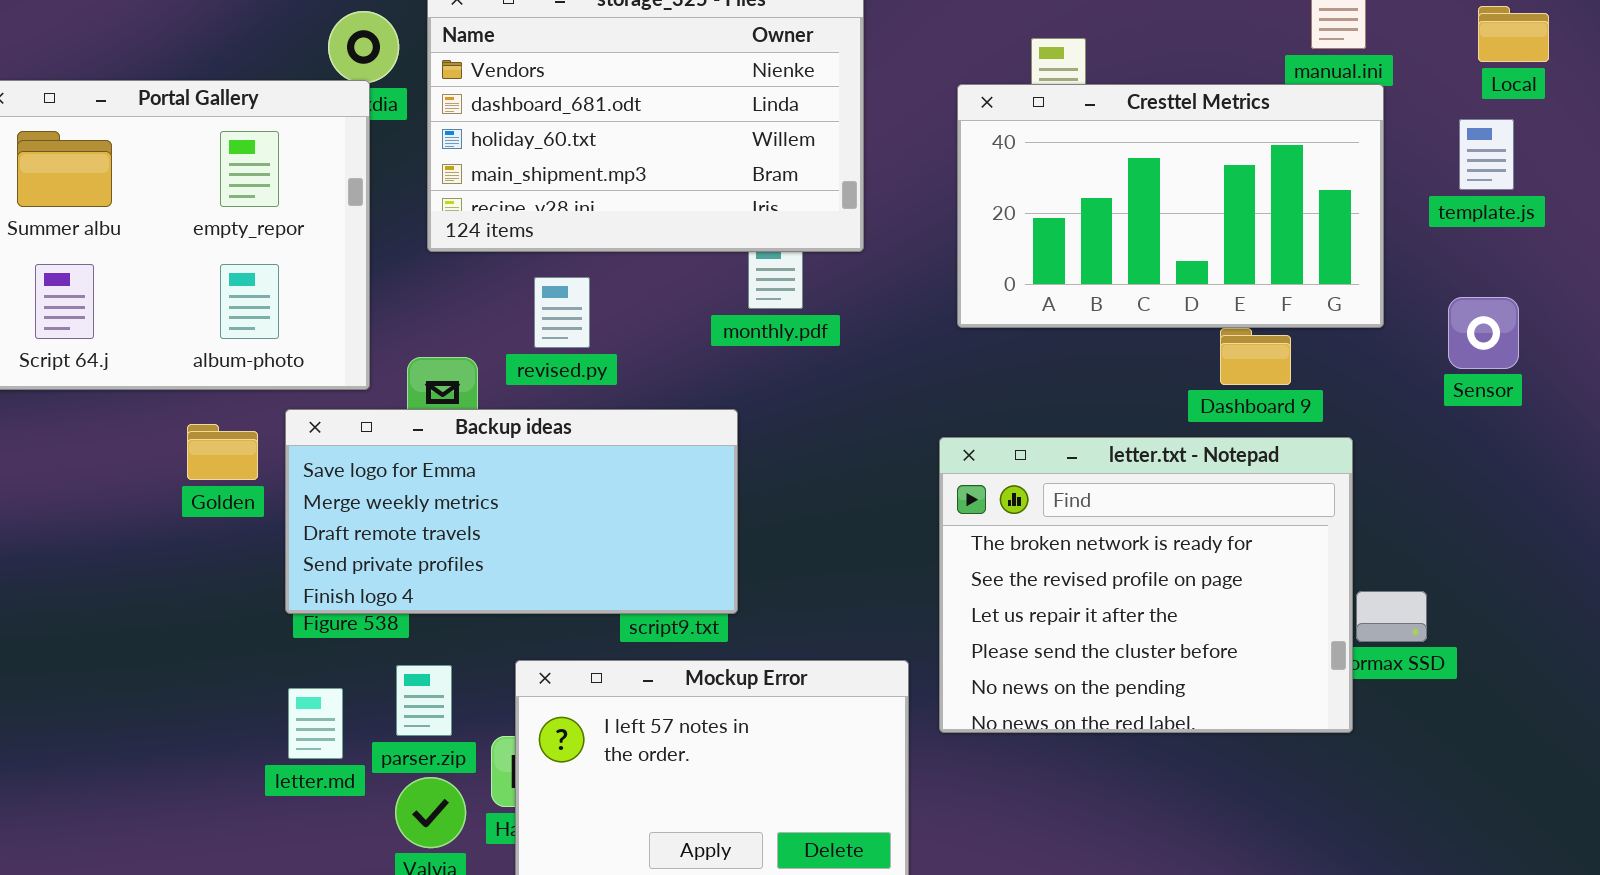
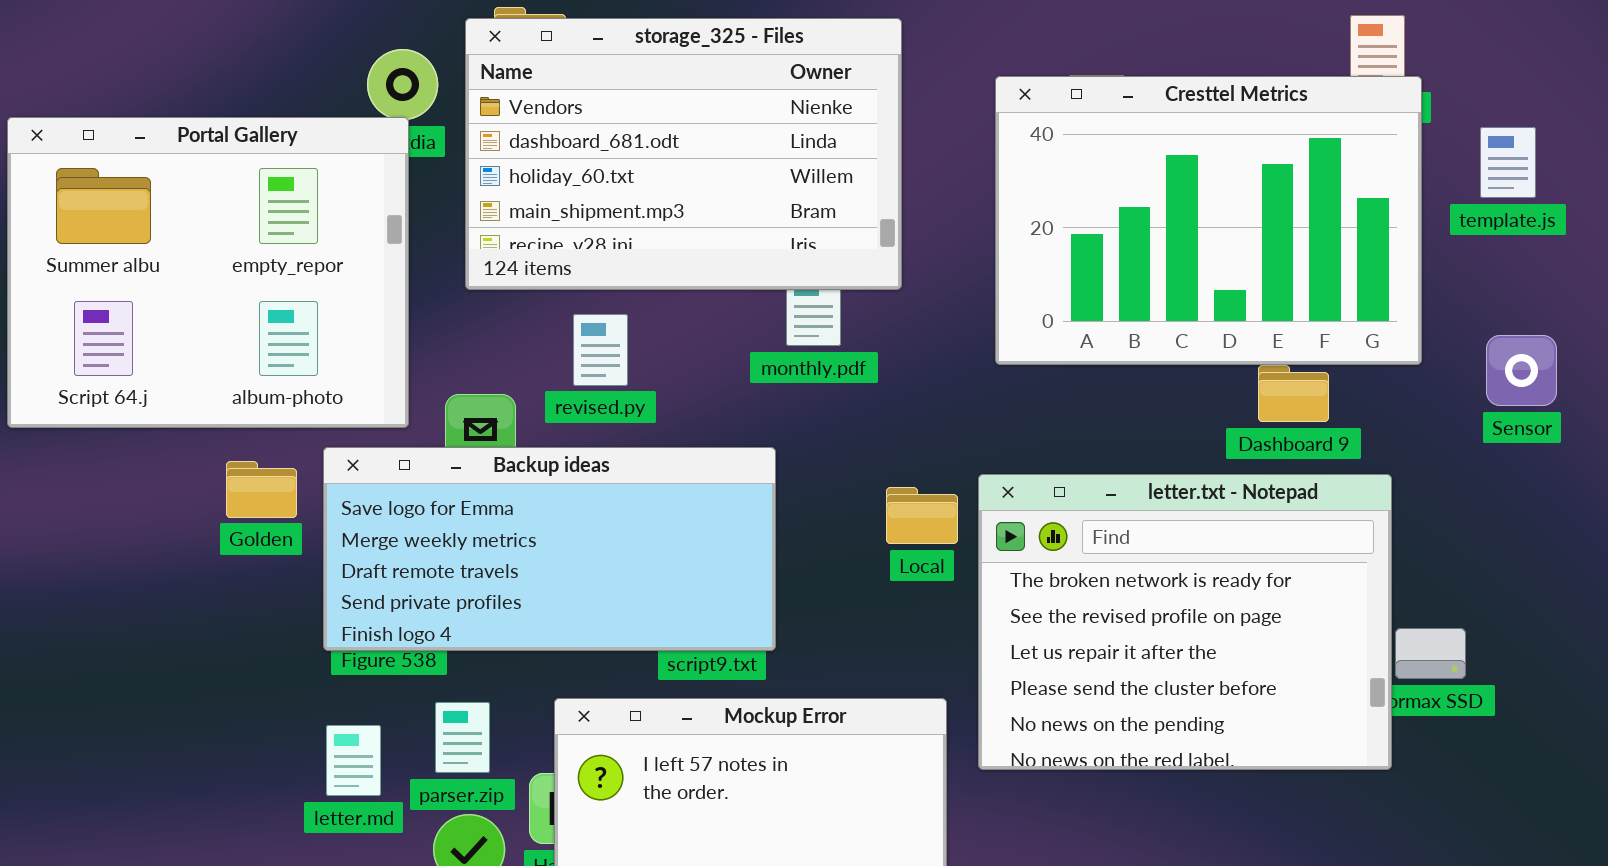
Local: [1478,6,1549,62] -> [886,487,958,544], moved
Cresttel Metrics: [957,84,1384,328] -> [995,76,1422,365], resized
template.js: [1459,119,1514,190] -> [1480,127,1536,198], moved

